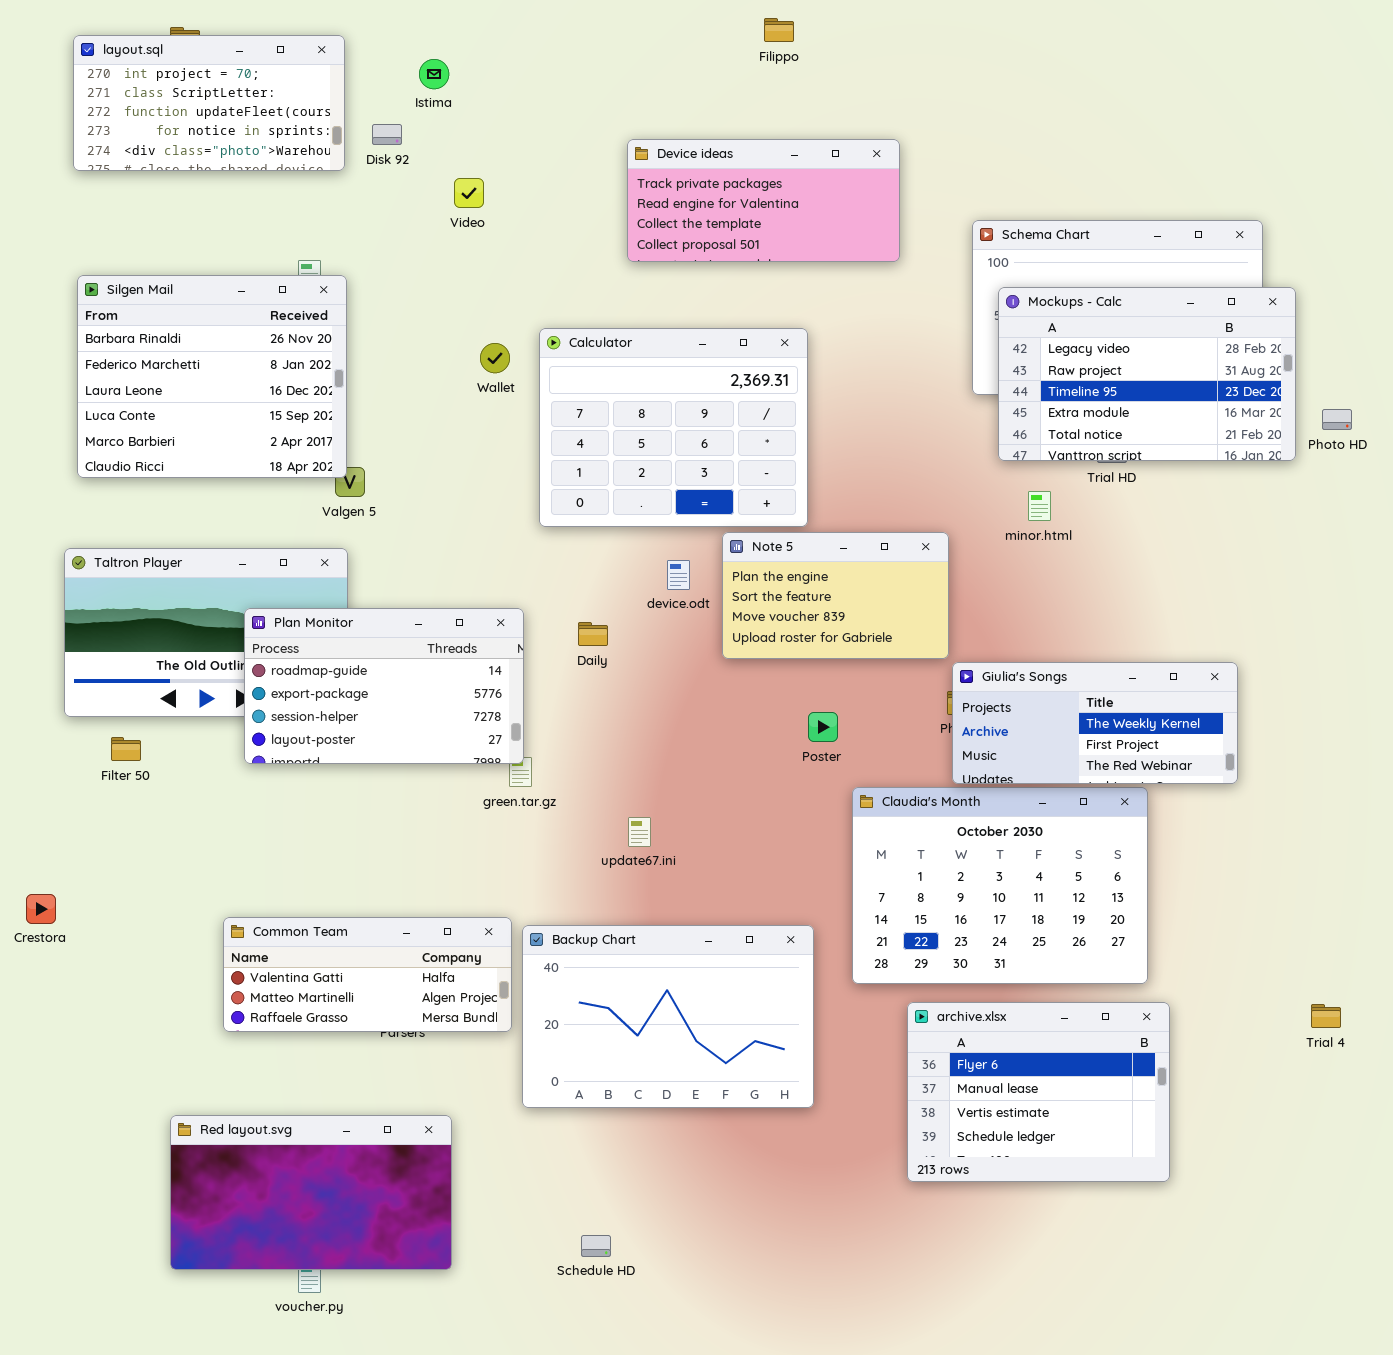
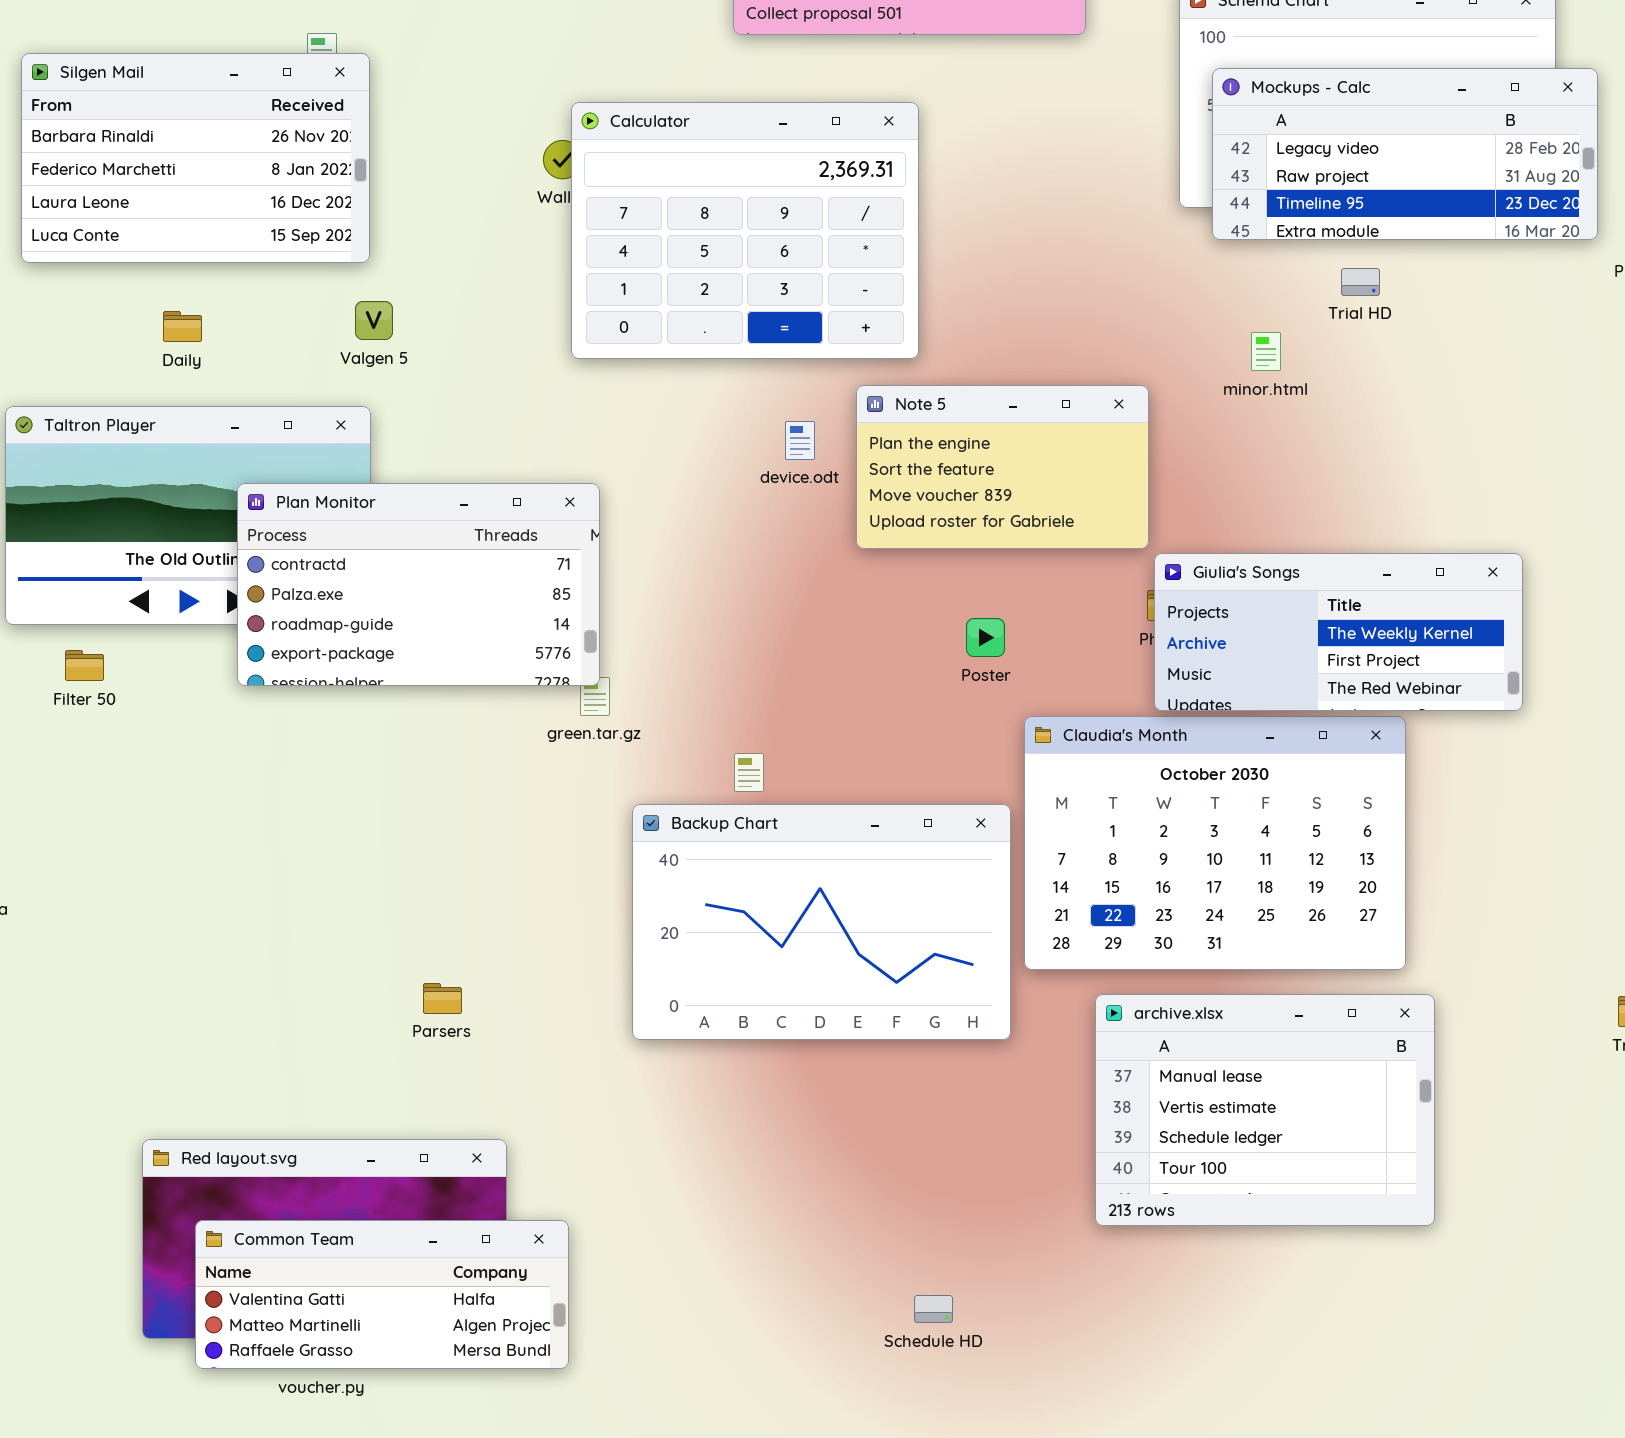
Silgen Mail: [77,275,347,478] -> [21,53,370,263], resized
Mockups - Calc: [998,287,1296,461] -> [1212,68,1598,240], resized
Calculator: [539,328,808,527] -> [571,102,919,359], moved
Plan Monitor: [244,608,524,764] -> [237,483,600,686], scrolled up 2 rows
Daily: [578,622,608,646] -> [163,311,202,342], moved
Common Team: [223,917,512,1032] -> [195,1220,569,1369], moved
Backup Chart: [522,925,814,1108] -> [632,804,1011,1040], moved
archive.xlsx: [907,1002,1170,1182] -> [1095,994,1435,1226], scrolled down 1 row
Schedule HD: [581,1235,611,1257] -> [914,1295,953,1323], moved

